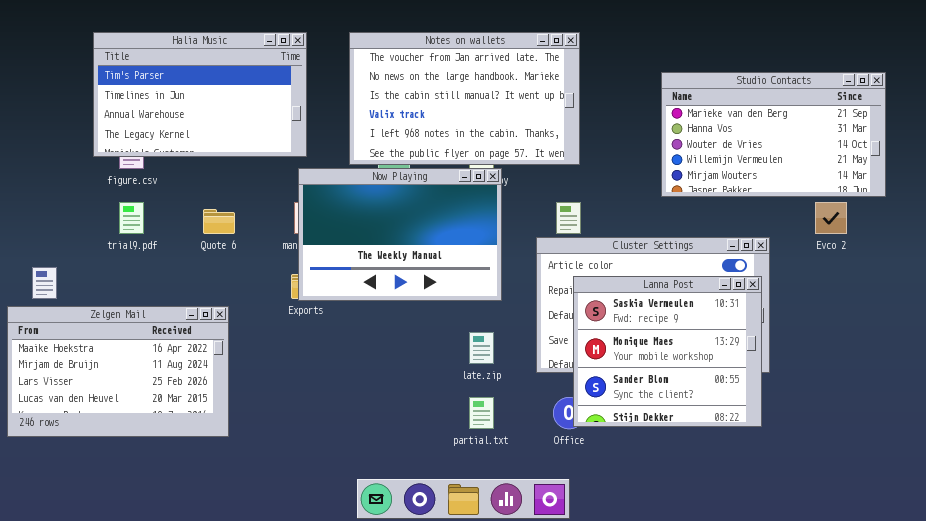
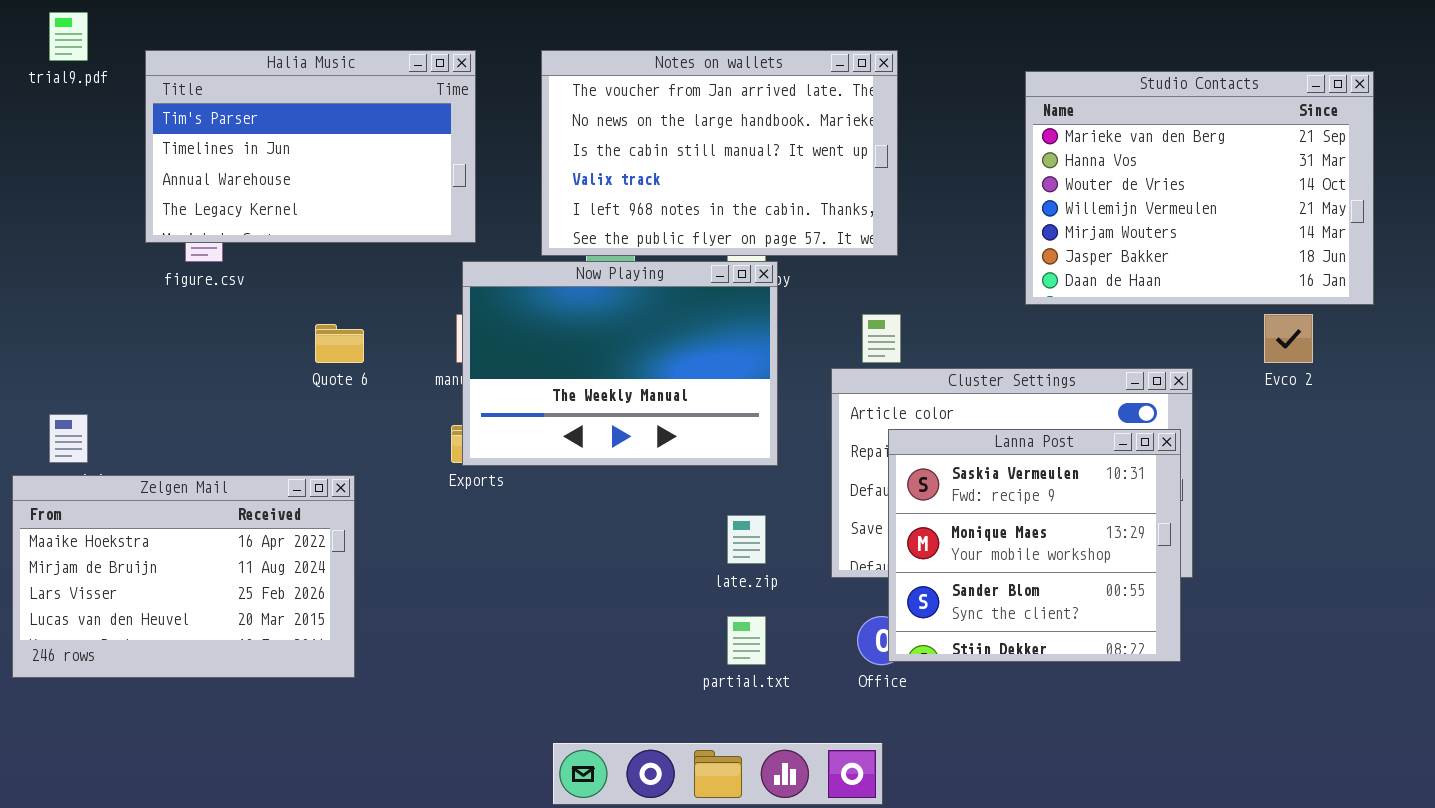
Studio Contacts: [661,72,886,197] -> [1025,71,1374,305], resized
trial9.pdf: [119,202,144,234] -> [49,12,88,61], moved

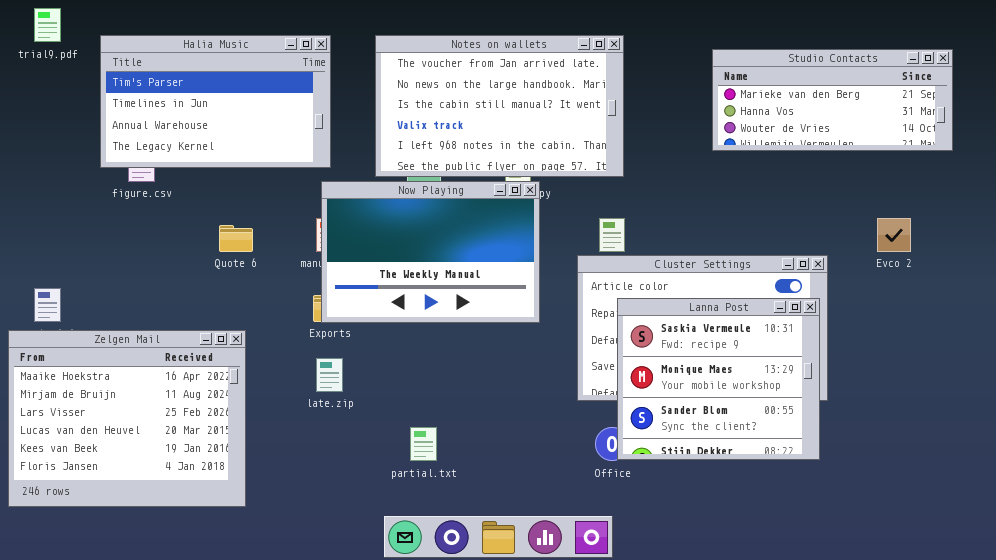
Studio Contacts: [1025,71,1374,305] -> [712,49,953,151], resized
Zelgen Mail: [12,475,355,678] -> [8,330,246,507], resized
late.zip: [727,515,766,564] -> [316,358,343,392], moved
partial.txt: [727,616,766,665] -> [410,427,437,461], moved

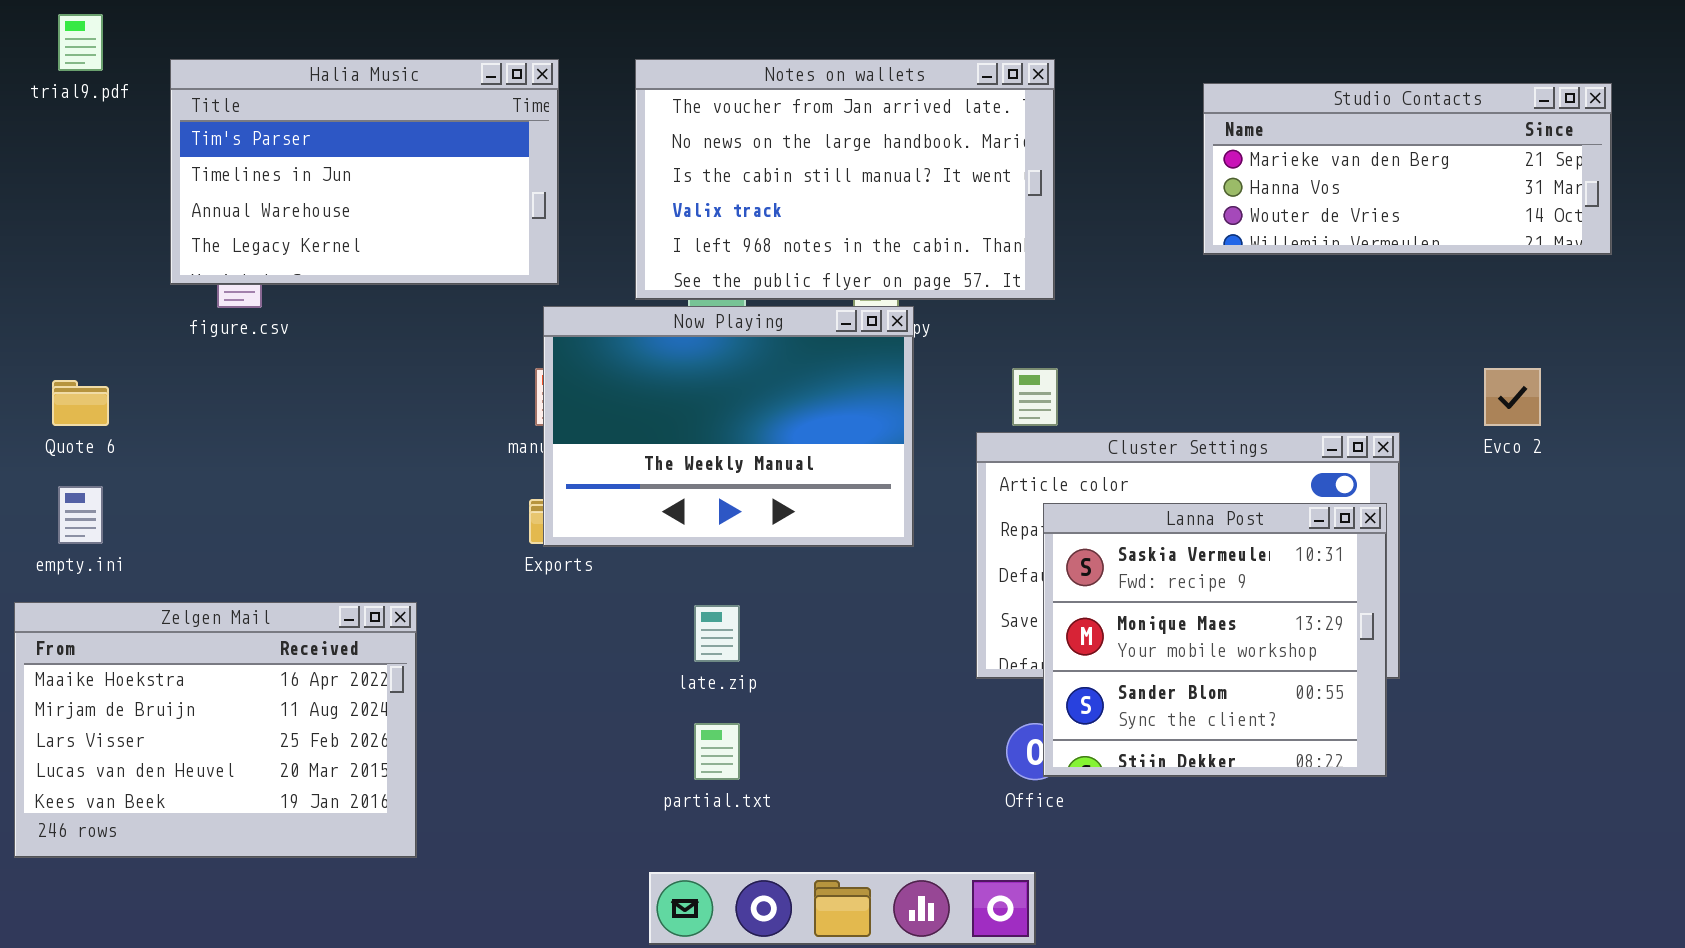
Quote 6: [219,225,253,252] -> [52,380,109,426], moved
Zelgen Mail: [8,330,246,507] -> [14,602,417,858], resized
late.zip: [316,358,343,392] -> [694,605,740,662], moved

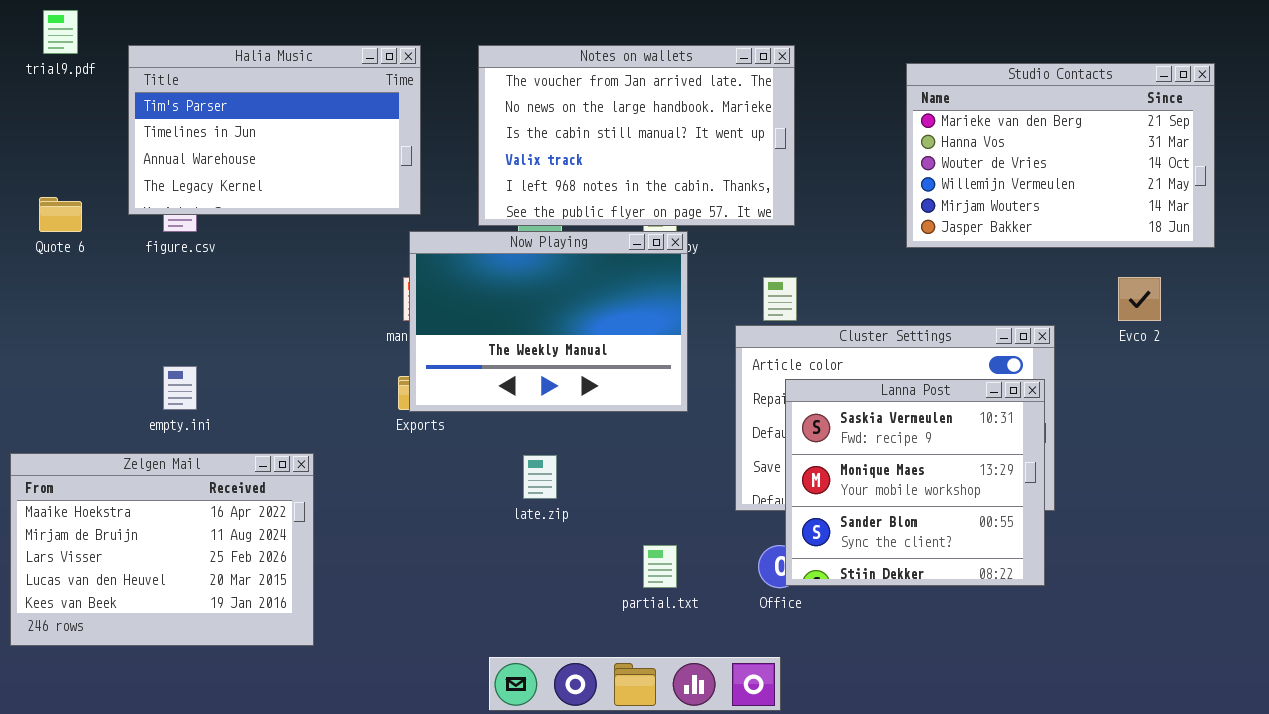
Studio Contacts: [1203,83,1612,255] -> [906,63,1215,248], resized
Quote 6: [52,380,109,426] -> [39,197,82,232], moved
empty.ini: [58,486,103,544] -> [163,366,197,410], moved
partial.txt: [694,723,740,780] -> [643,545,677,588], moved

